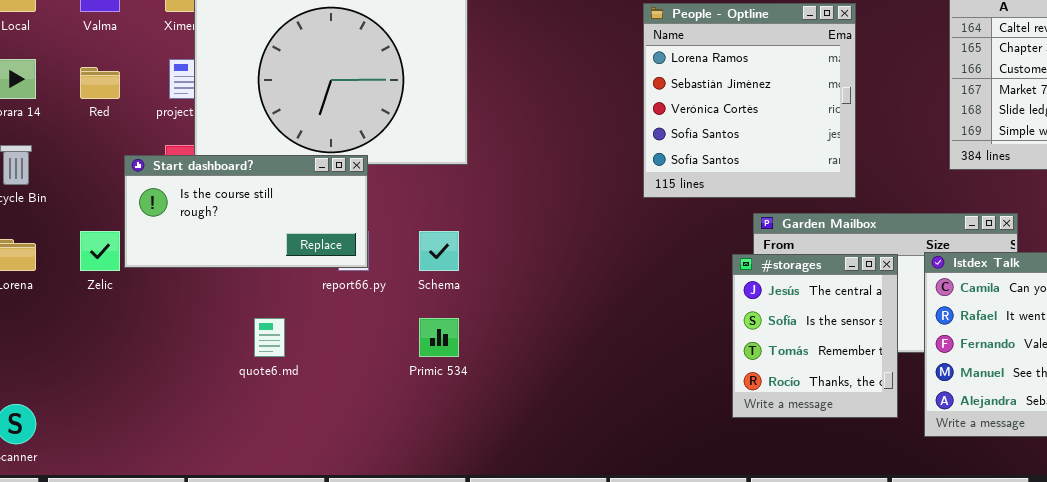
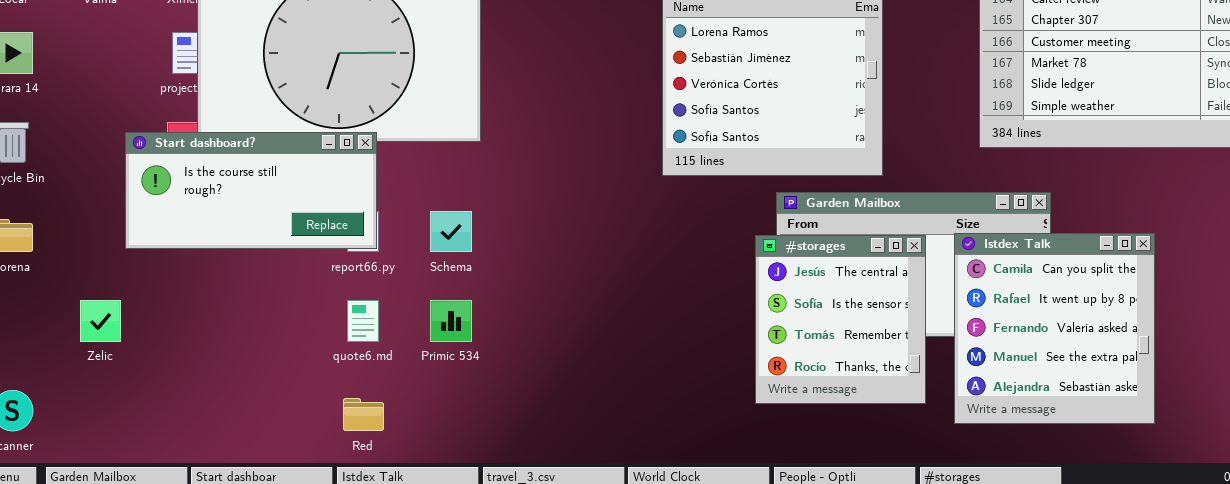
Red: [80,67,120,99] -> [343,398,384,431], moved
Zelic: [80,231,120,271] -> [80,300,121,342], moved
quote6.md: [254,318,285,357] -> [347,300,379,342], moved

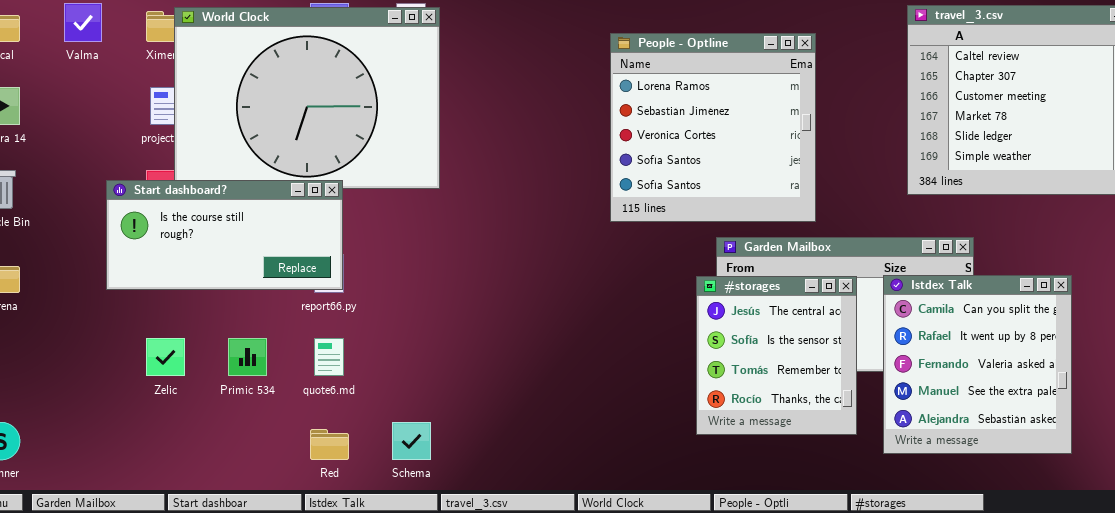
Schema: [430,211,472,252] -> [392,422,431,460], moved
Zelic: [80,300,121,342] -> [146,338,185,376], moved
Primic 534: [430,300,472,342] -> [228,338,267,376], moved

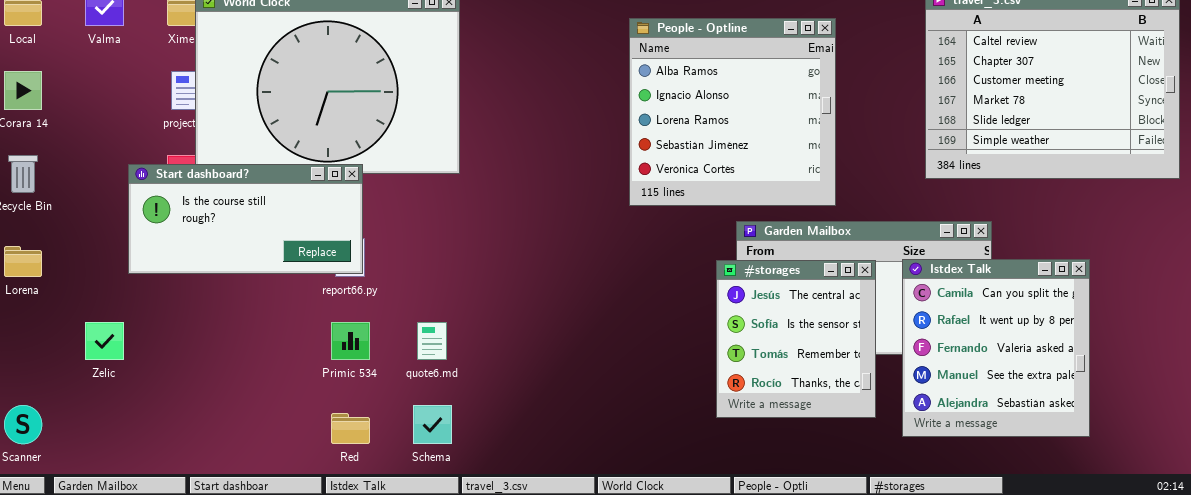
People - Optline: [610,33,816,222] -> [629,18,836,206], scrolled up 2 rows
Zelic: [146,338,185,376] -> [85,322,124,360], moved
Primic 534: [228,338,267,376] -> [331,322,370,360], moved
quote6.md: [314,338,344,376] -> [417,322,447,360], moved

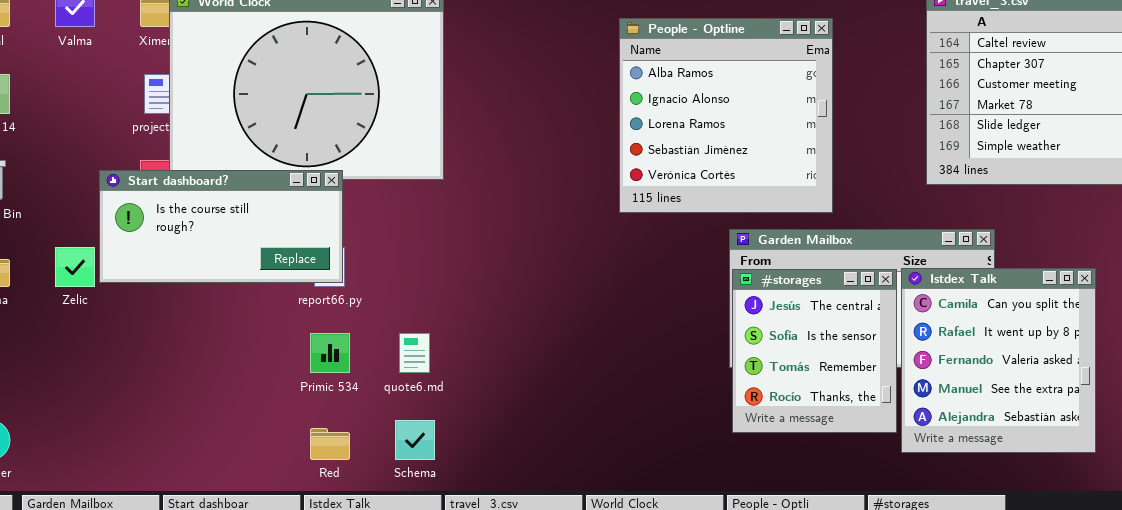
#storages: [716,260,876,418] -> [732,269,897,433], moved
Zelic: [85,322,124,360] -> [55,247,95,287], moved

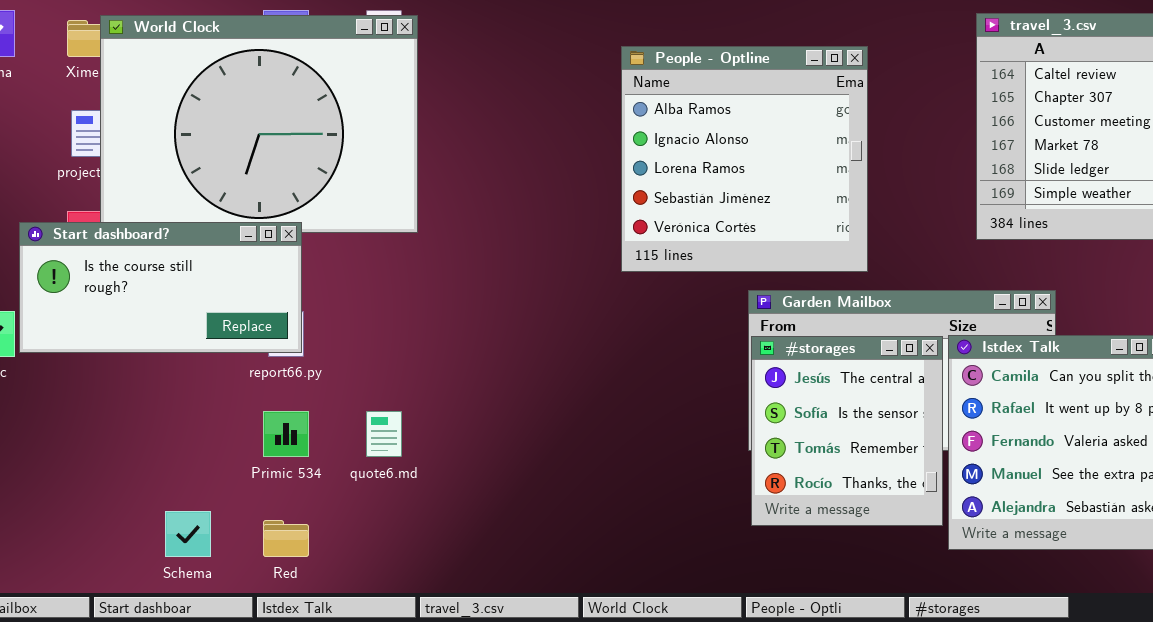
Schema: [395,420,435,460] -> [165,511,211,557], moved

